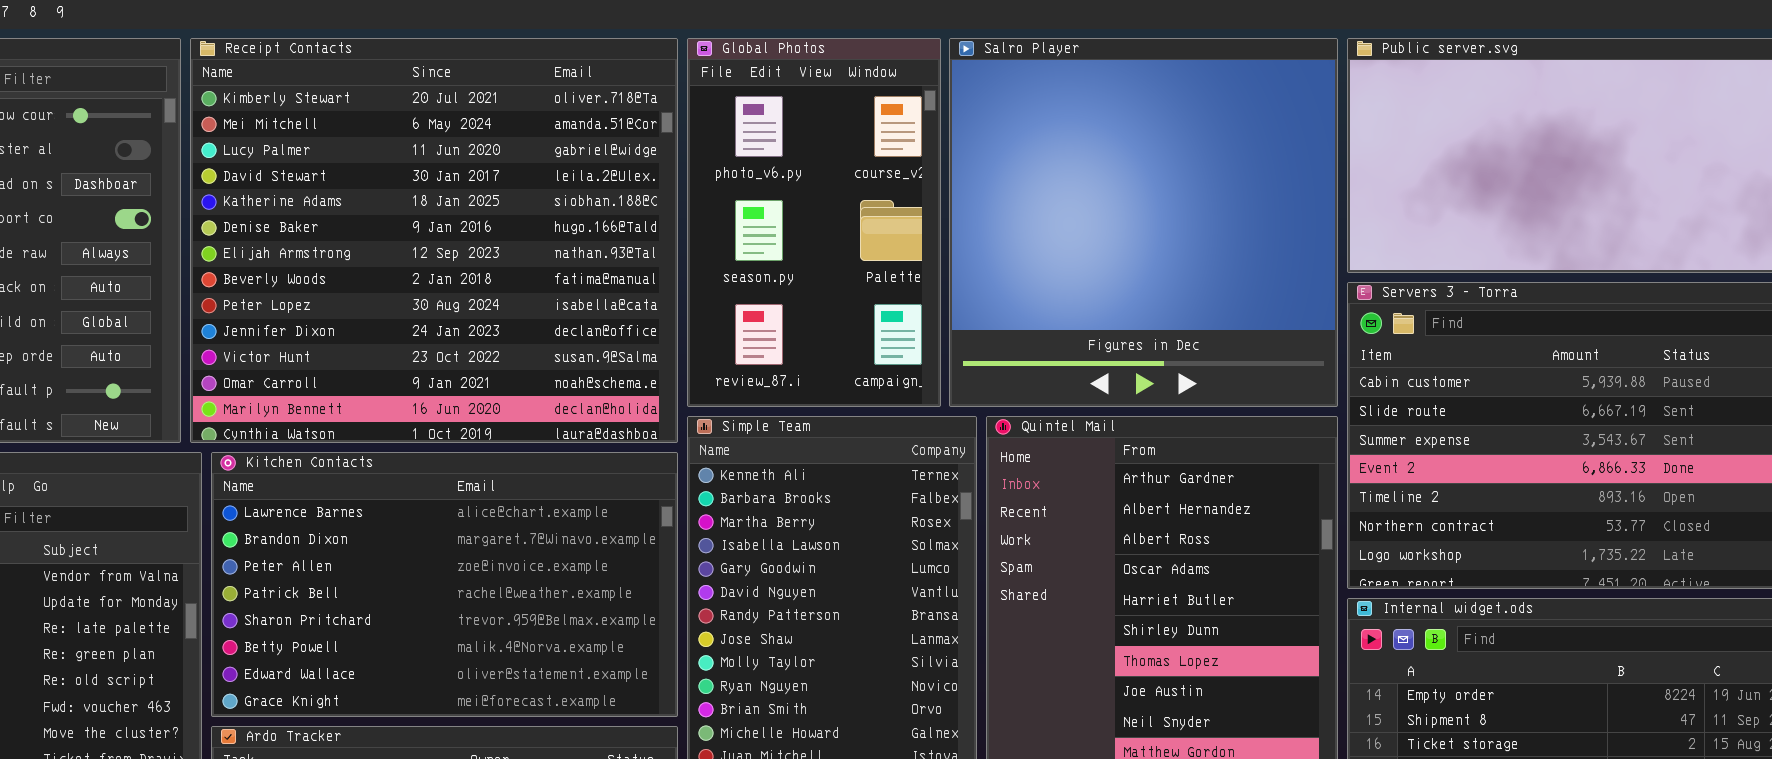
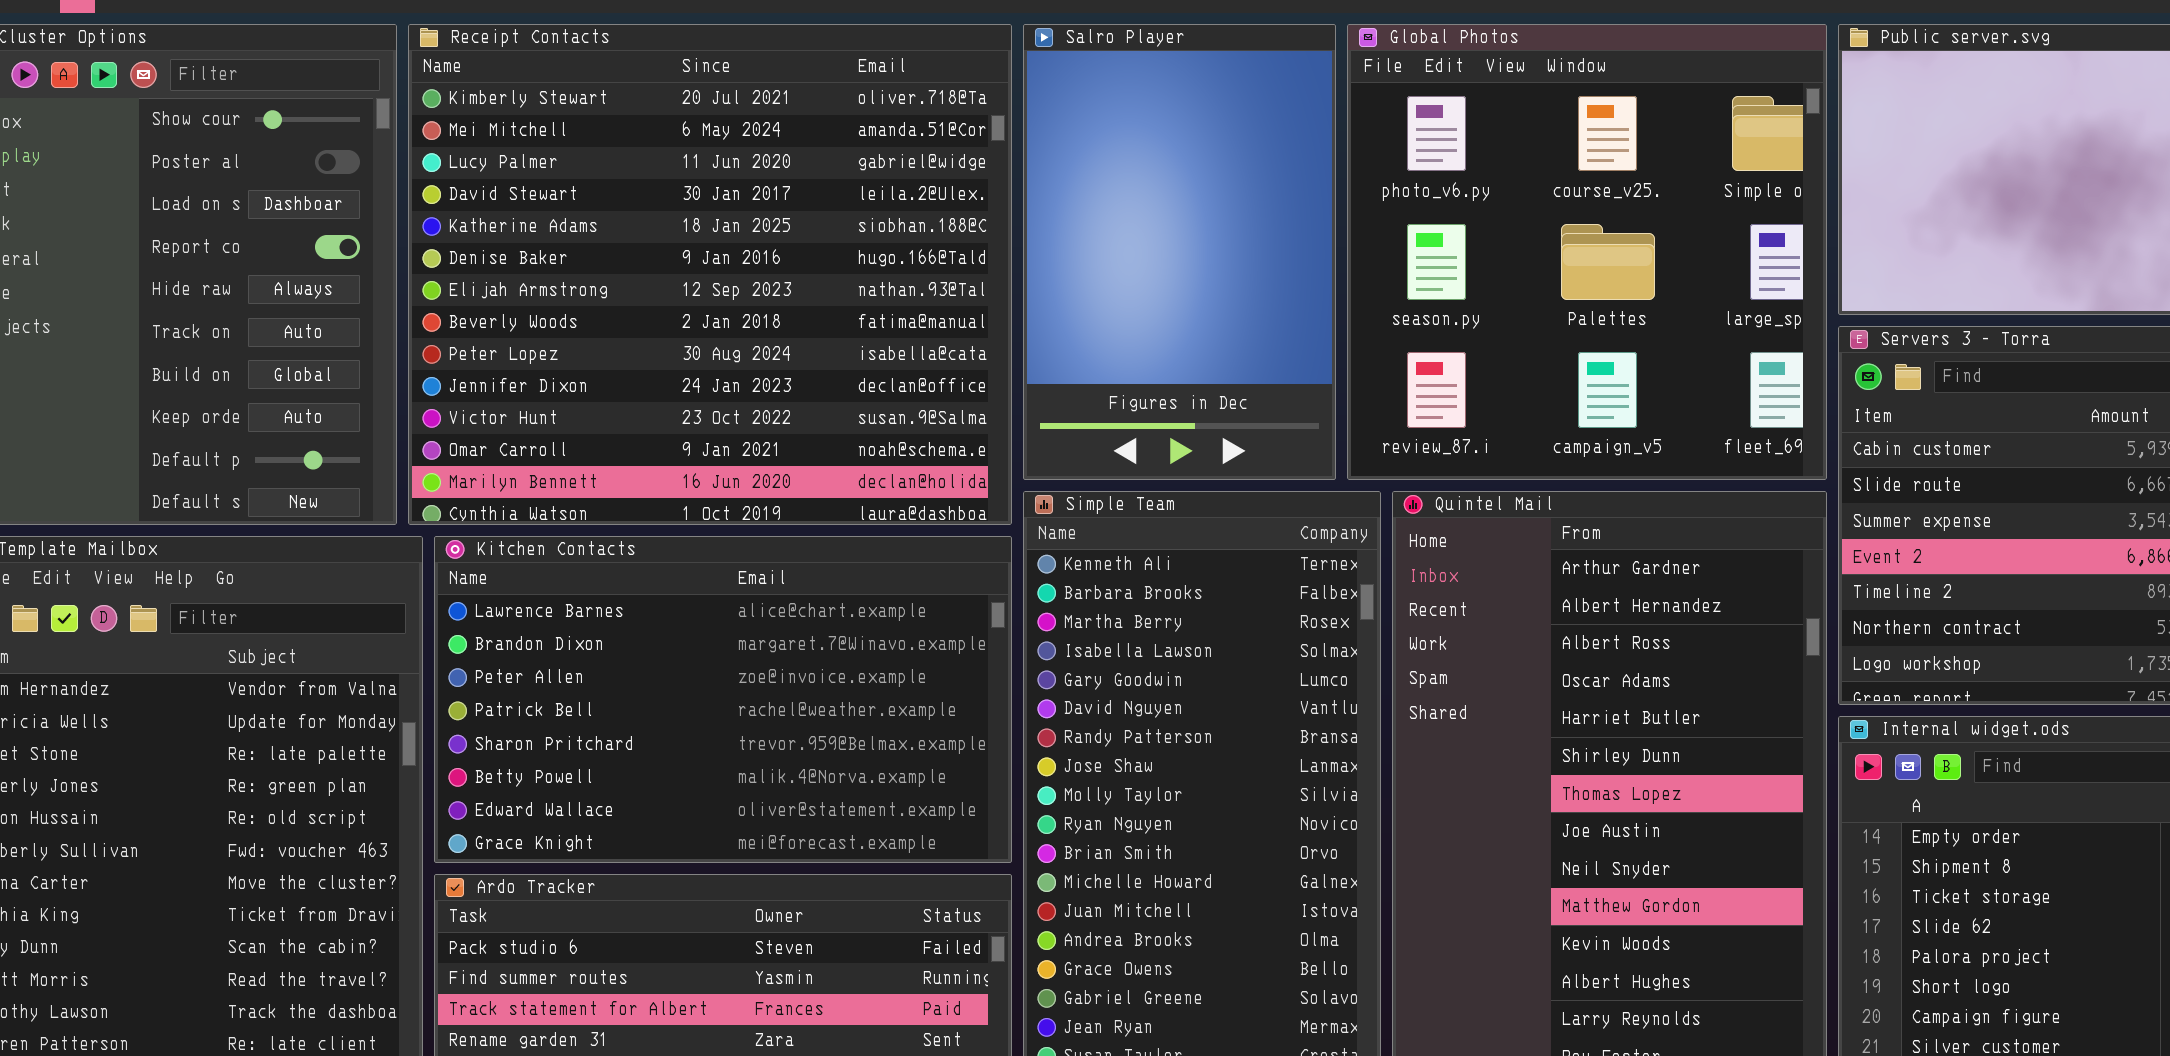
Global Photos: [687,38,941,407] -> [1347,24,1827,480], moved, resized
Salro Player: [949,38,1338,407] -> [1023,24,1336,480], moved, resized

